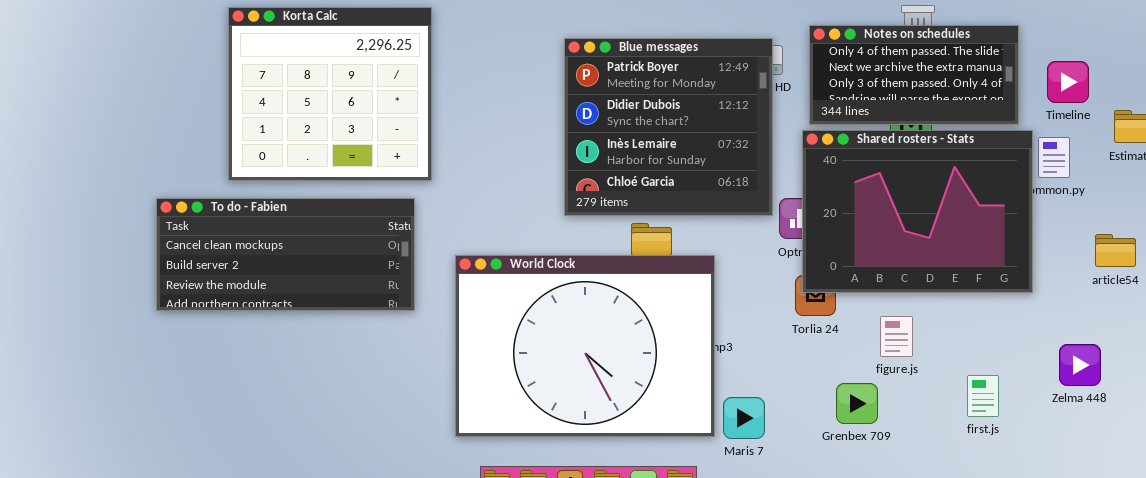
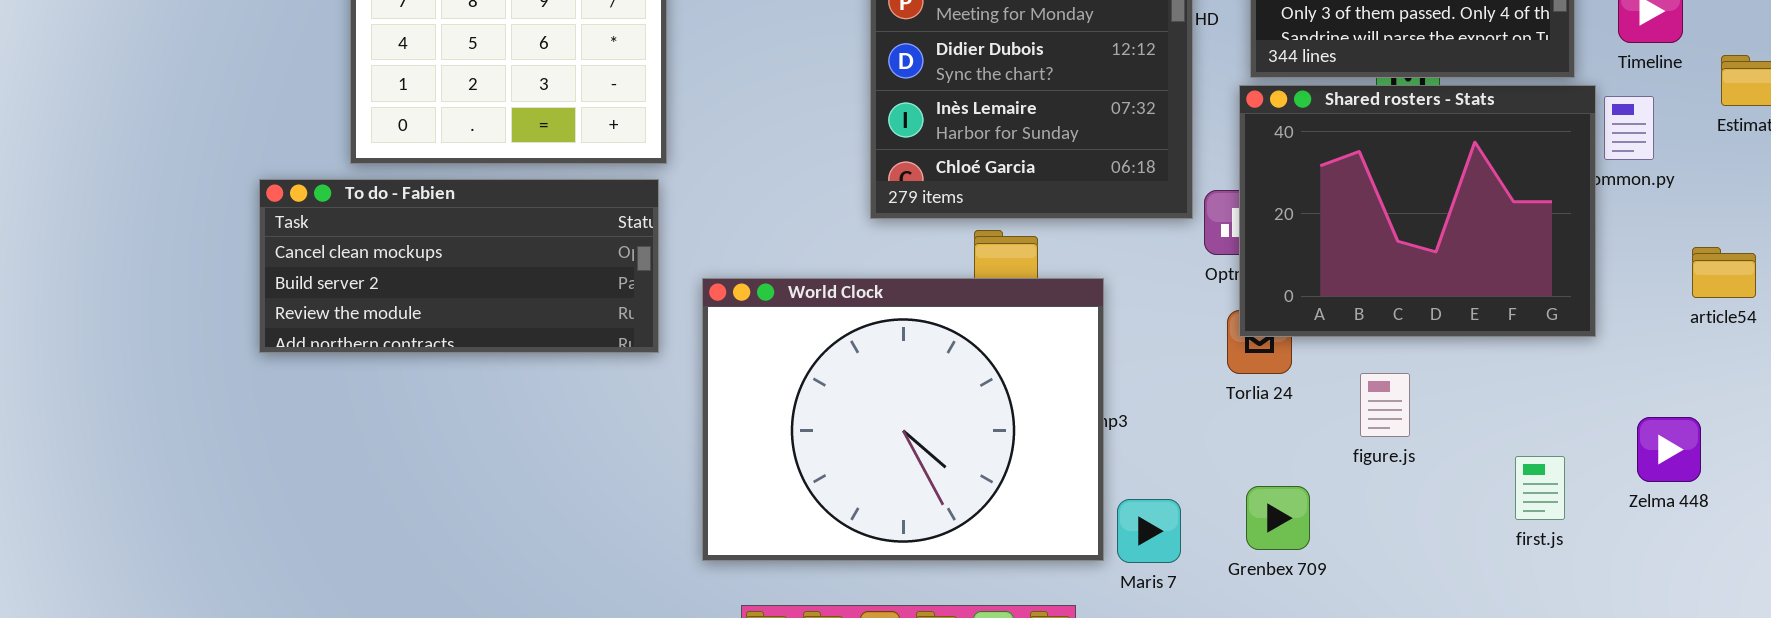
To do - Fabien: [156,198,415,311] -> [259,179,659,353], moved
first.js: [967,375,999,417] -> [1515,456,1565,520], moved
Grenbex 709: [836,383,878,424] -> [1246,486,1310,550], moved

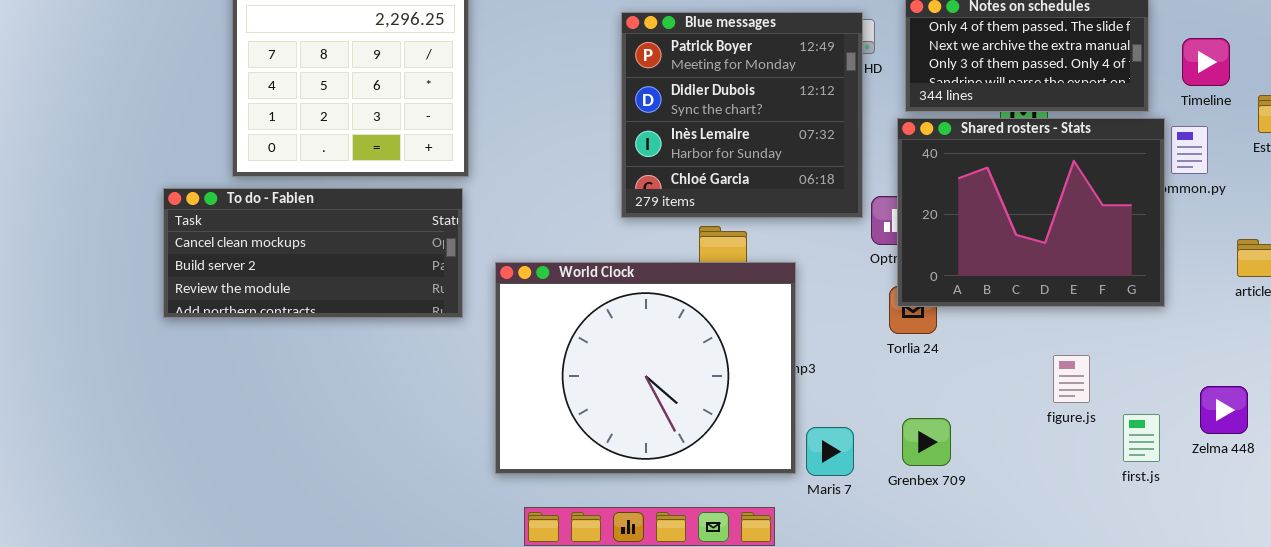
figure.js: [1360,373,1410,437] -> [1053,355,1090,403], moved
Zelma 448: [1637,417,1701,482] -> [1200,386,1248,434], moved
first.js: [1515,456,1565,520] -> [1123,414,1160,462], moved

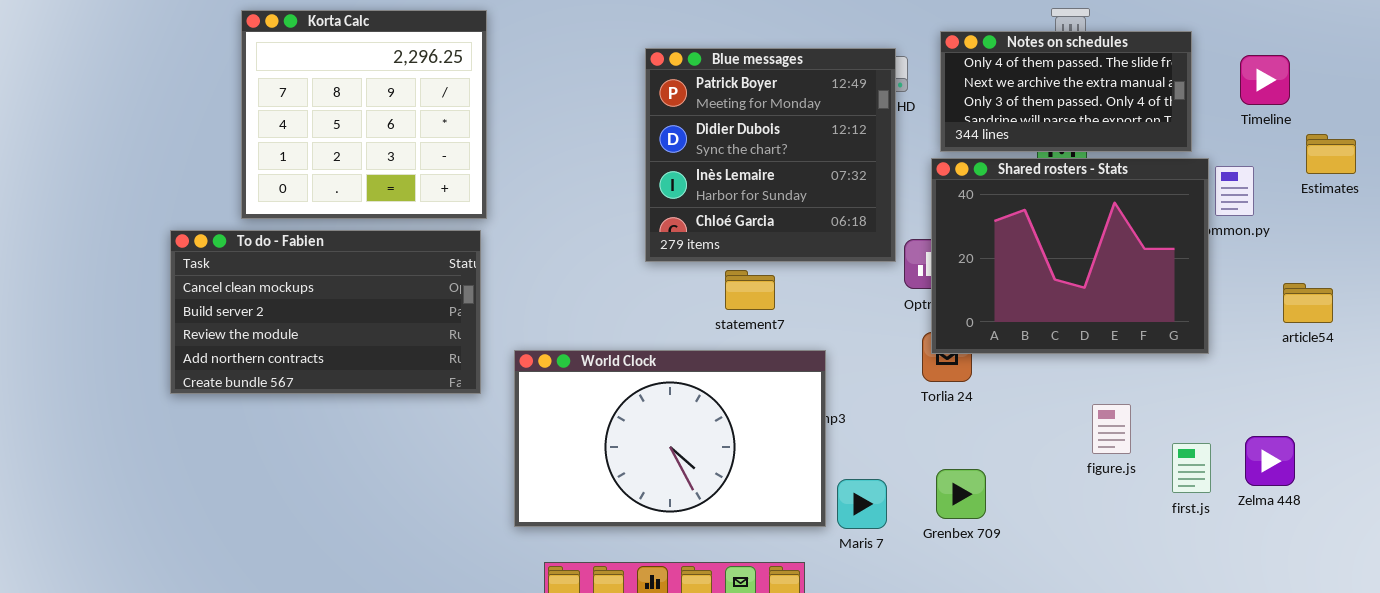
Timeline: [1182,38,1230,86] -> [1240,55,1290,105], moved
To do - Fabien: [163,188,463,318] -> [170,230,481,394], resized
World Clock: [495,262,796,474] -> [514,350,826,527], resized
first.js: [1123,414,1160,462] -> [1172,443,1211,493], moved

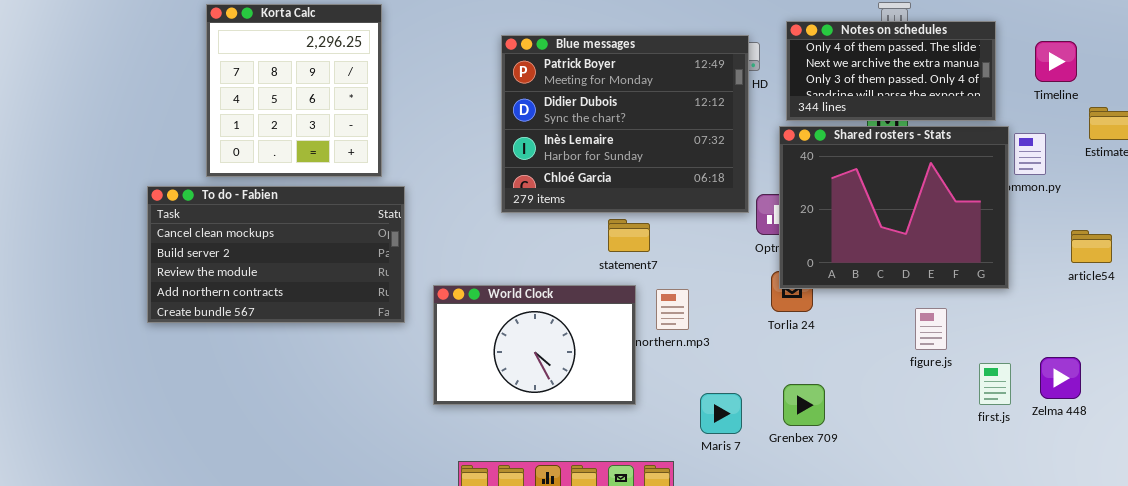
Korta Calc: [241,10,487,219] -> [206,4,382,177], resized
Blue messages: [645,48,896,262] -> [501,35,749,213], resized
World Clock: [514,350,826,527] -> [433,285,636,405], resized
figure.js: [1092,404,1131,454] -> [915,308,947,350], moved

